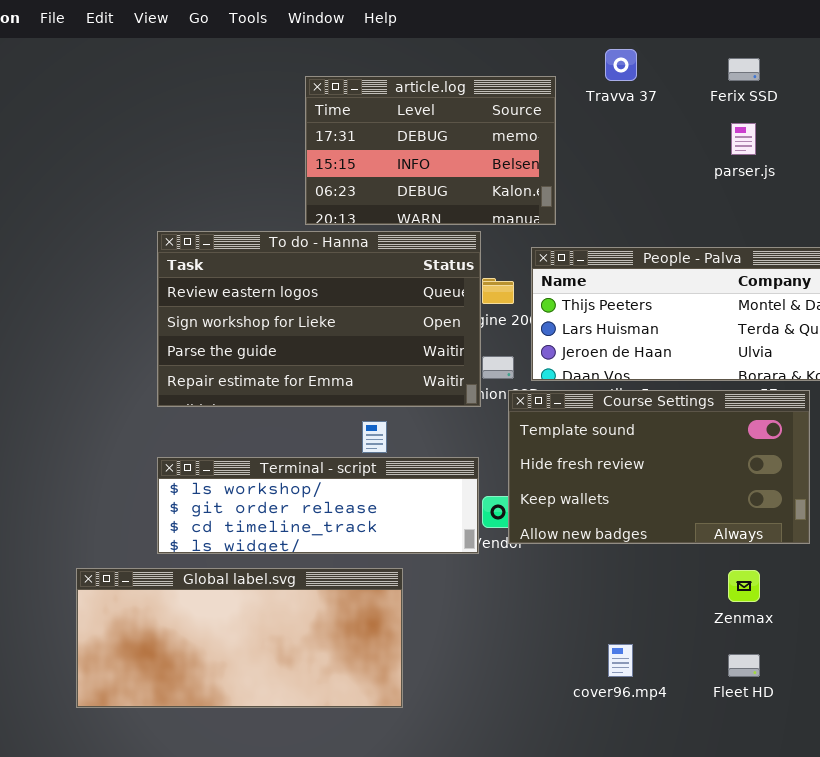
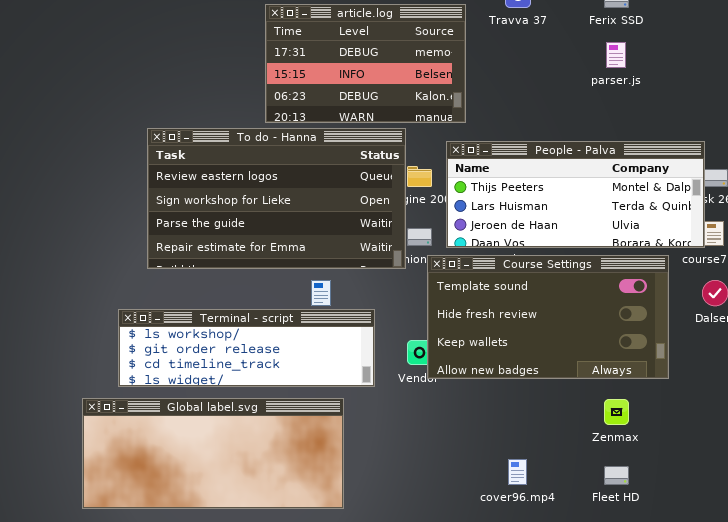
Terminal - script: [157,457,479,554] -> [118,309,375,387], moved

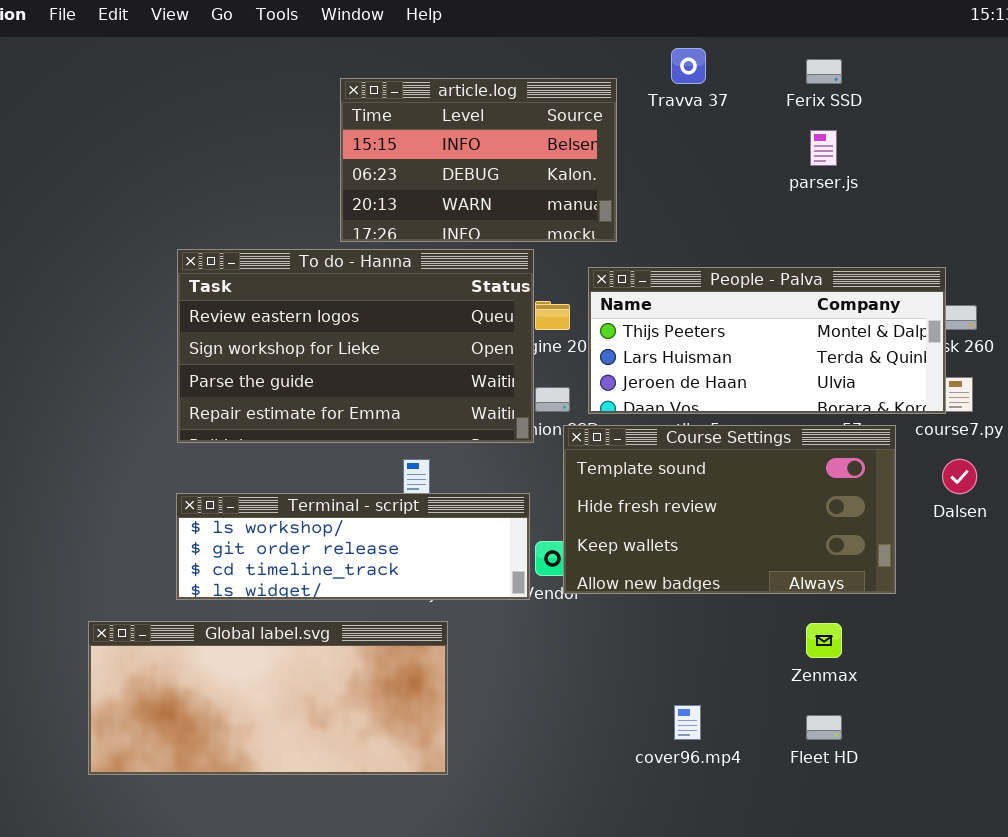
article.log: [265,4,466,123] -> [340,78,617,242], scrolled down 1 row
Terminal - script: [118,309,375,387] -> [176,493,530,600], moved

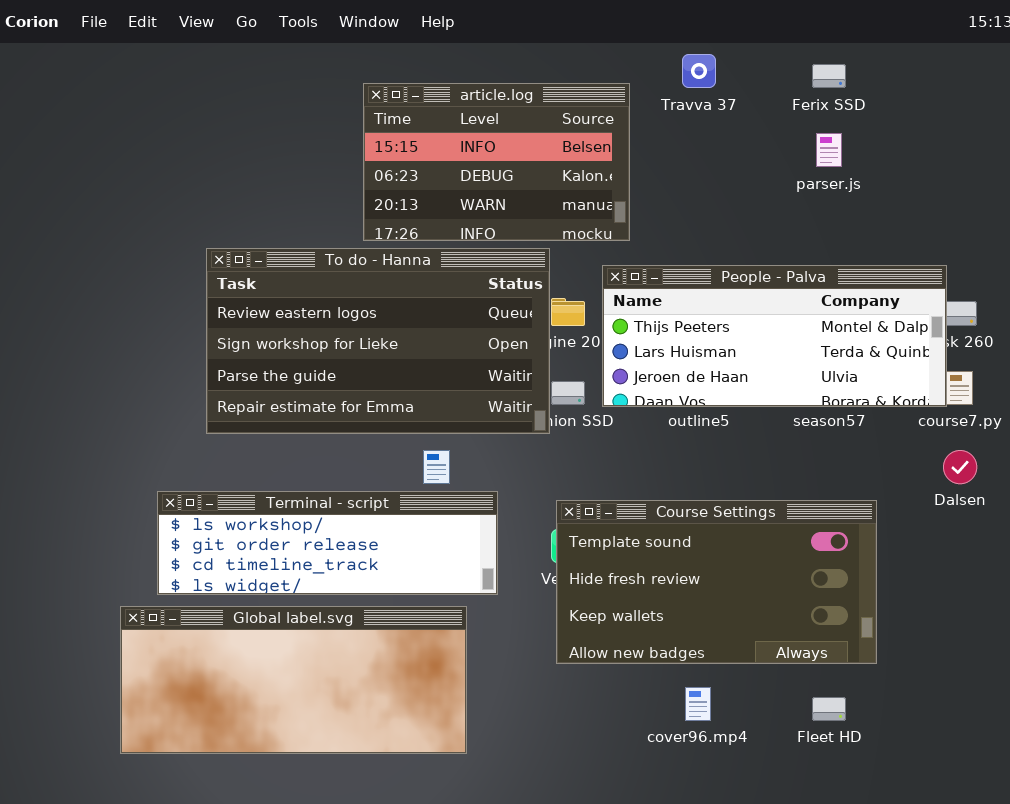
Course Settings: [563,425,896,594] -> [556,500,877,664], moved
Terminal - script: [176,493,530,600] -> [157,491,498,595], moved

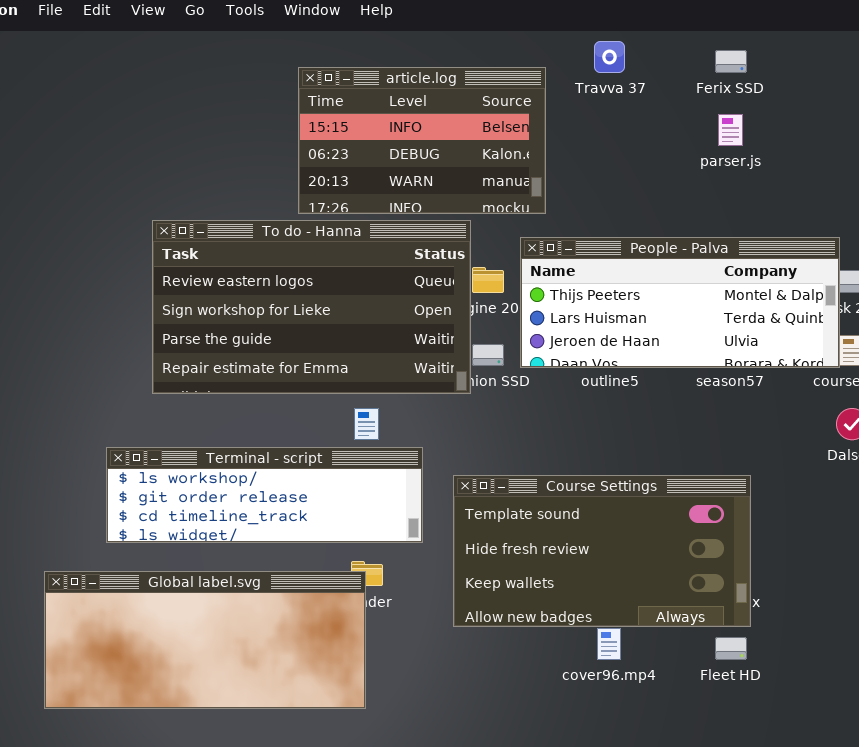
Course Settings: [556,500,877,664] -> [453,475,751,627], moved
Global label.svg: [120,606,467,754] -> [44,571,366,709], moved

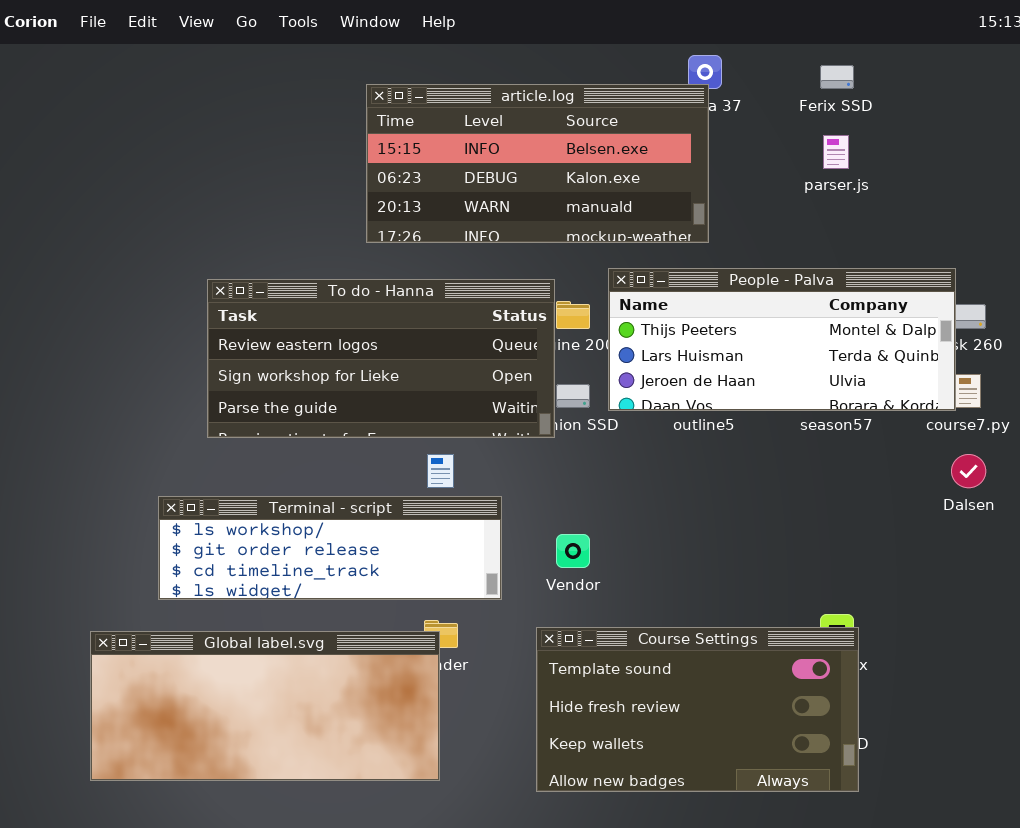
article.log: [298,67,546,214] -> [366,84,709,243], resized
To do - Hanna: [152,220,471,394] -> [207,279,555,438], resized
Course Settings: [453,475,751,627] -> [536,627,859,792], moved

